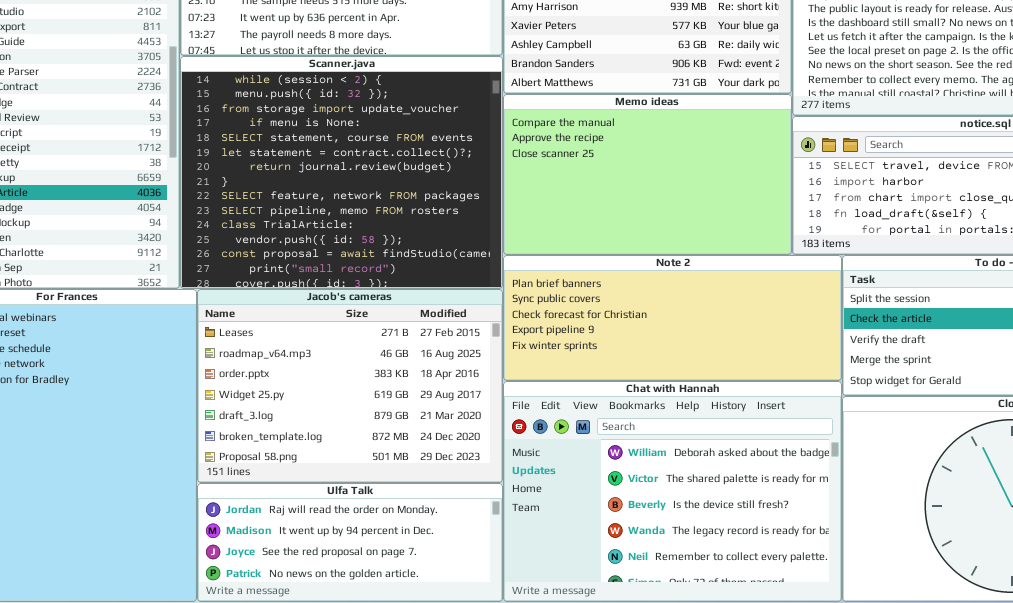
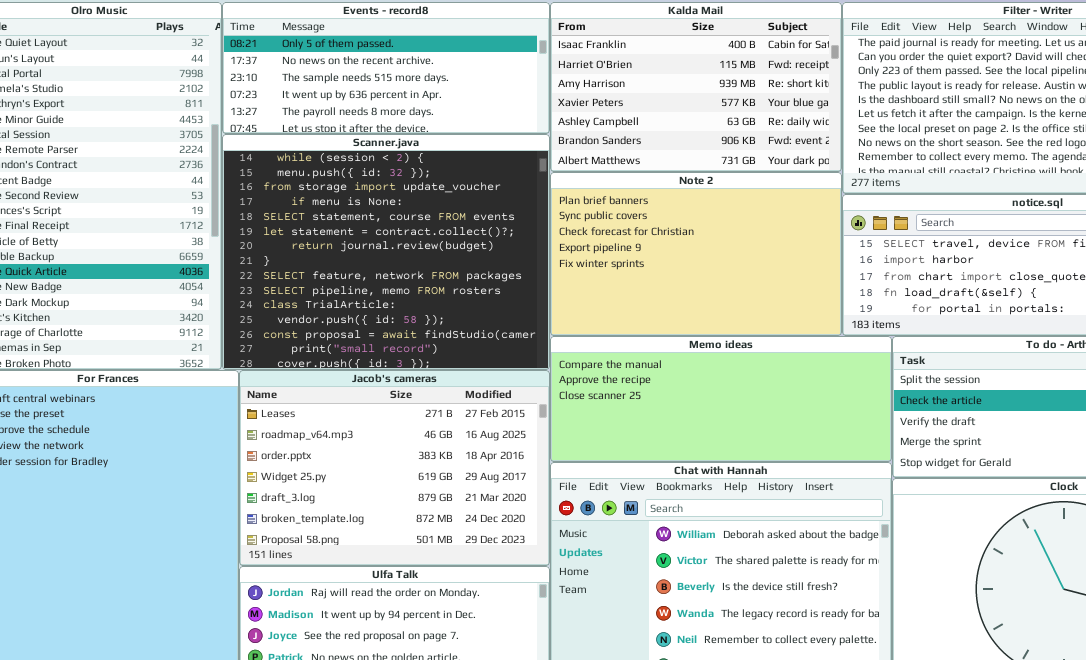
Memo ideas: [503,94,792,255] -> [550,336,892,462], moved, resized
Note 2: [503,255,842,381] -> [550,172,842,336], moved, resized

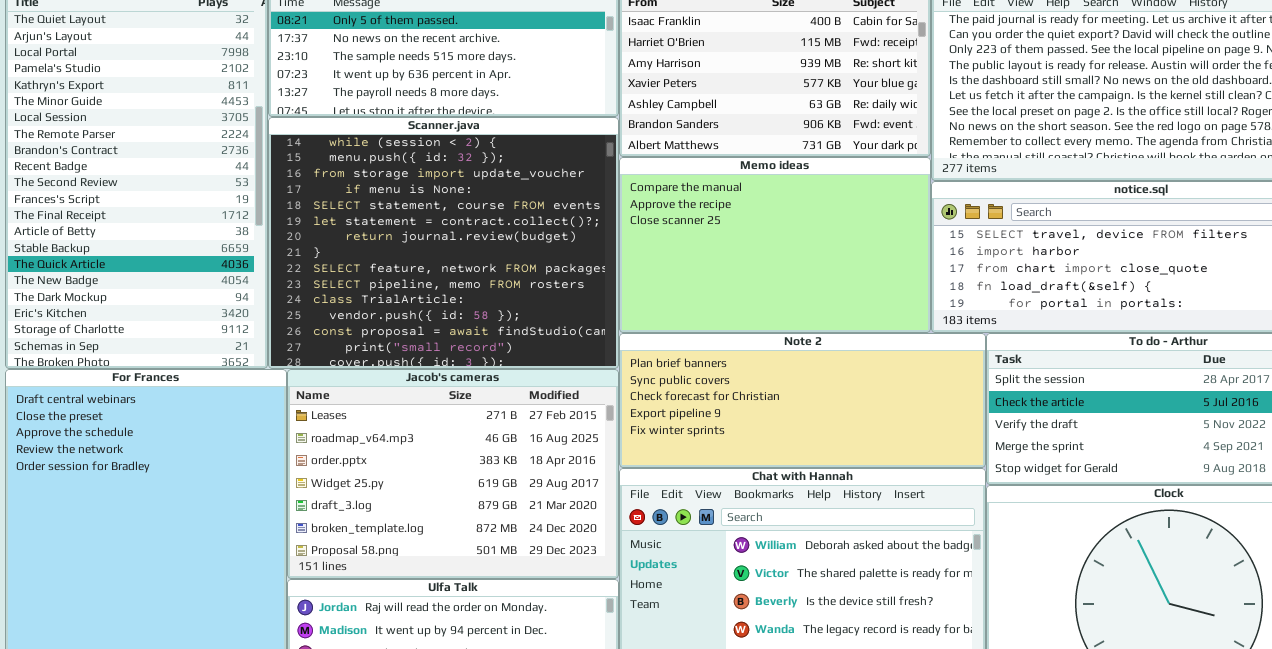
Note 2: [550,172,842,336] -> [619,333,986,468], moved, resized
Memo ideas: [550,336,892,462] -> [619,157,931,333], moved, resized

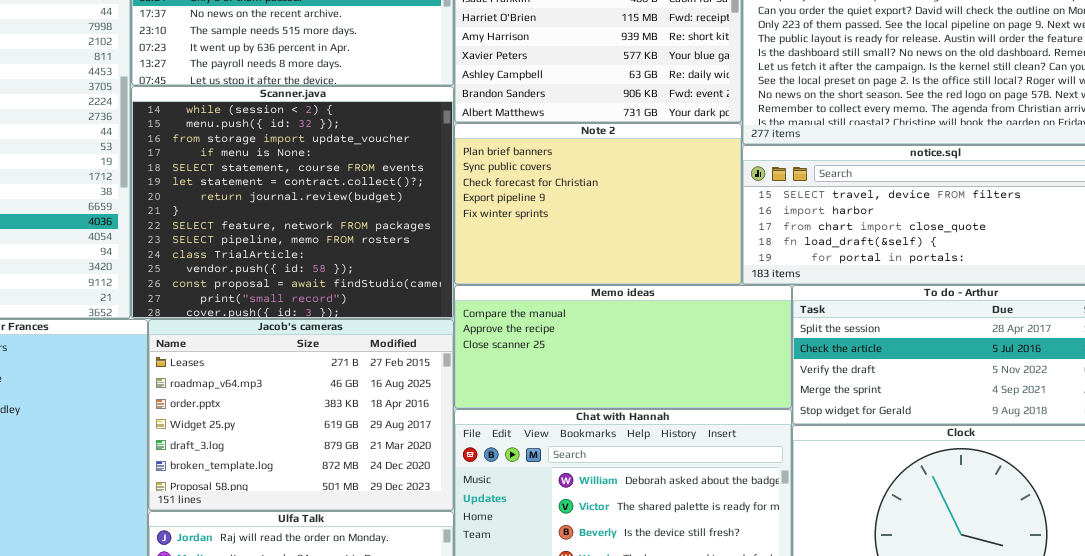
Memo ideas: [619,157,931,333] -> [454,285,792,409], moved, resized
Note 2: [619,333,986,468] -> [454,123,742,285], moved, resized

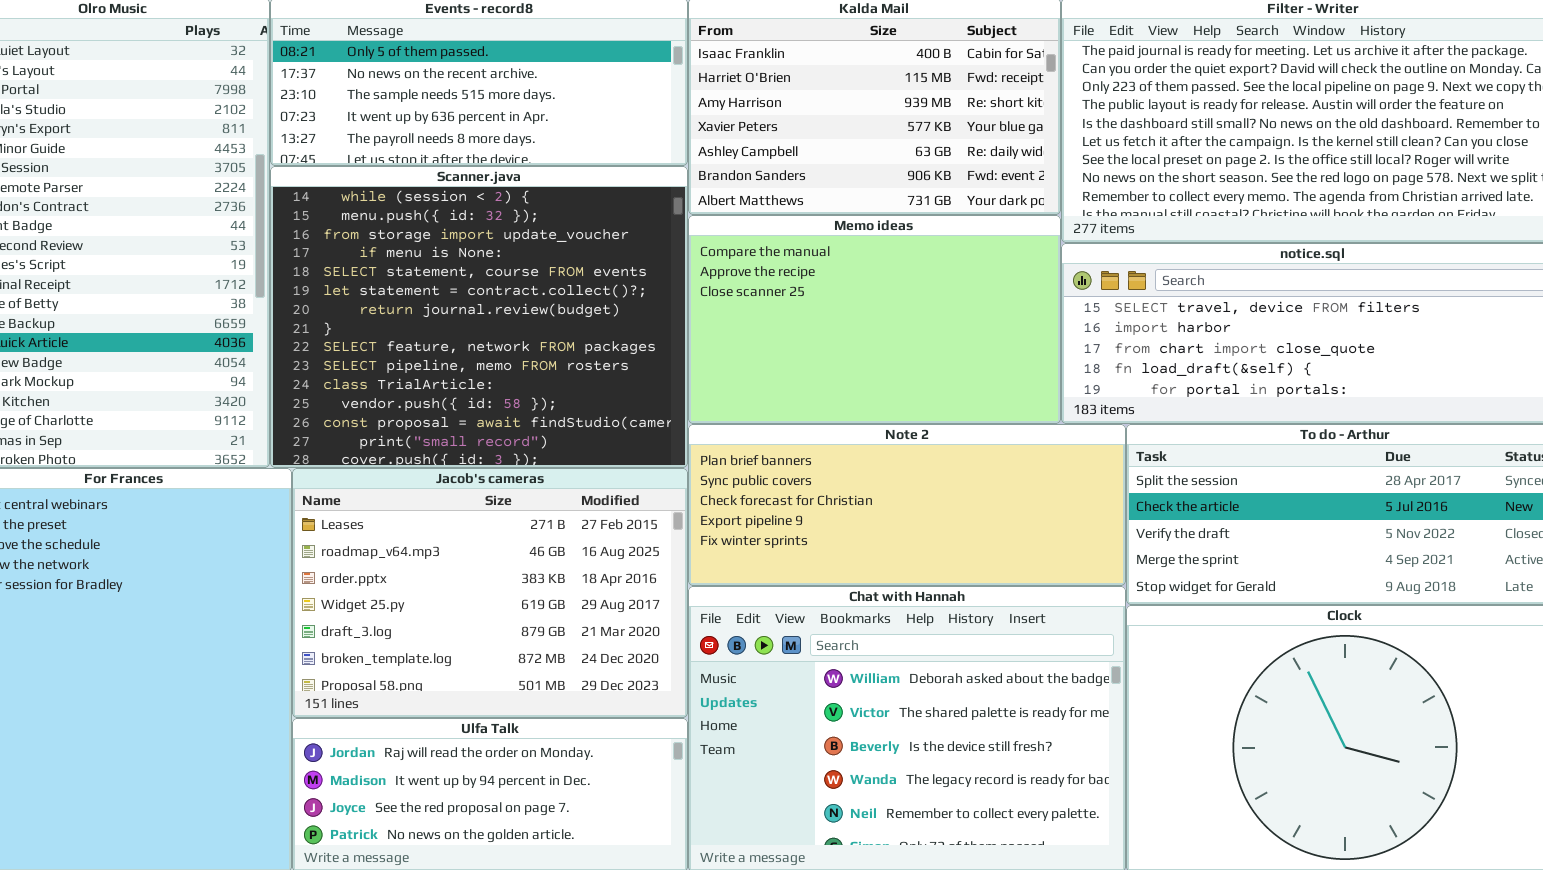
Note 2: [454,123,742,285] -> [688,424,1126,586], moved, resized
Memo ideas: [454,285,792,409] -> [688,215,1061,424], moved, resized

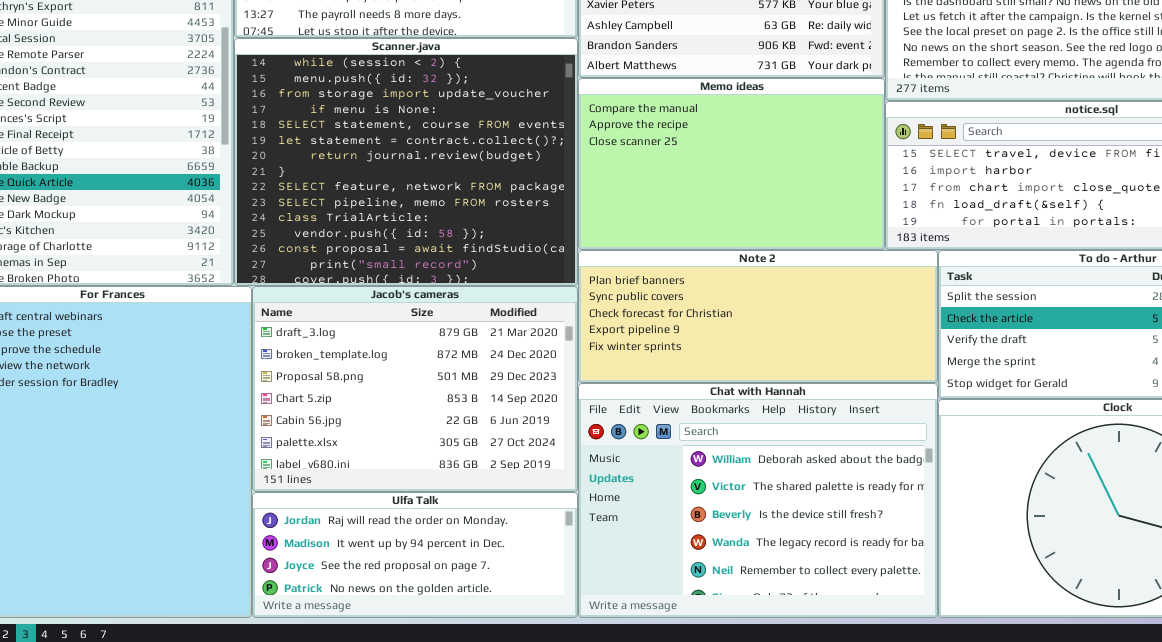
Jacob's cameras: [292,468,688,718] -> [252,286,578,492], scrolled down 4 rows

